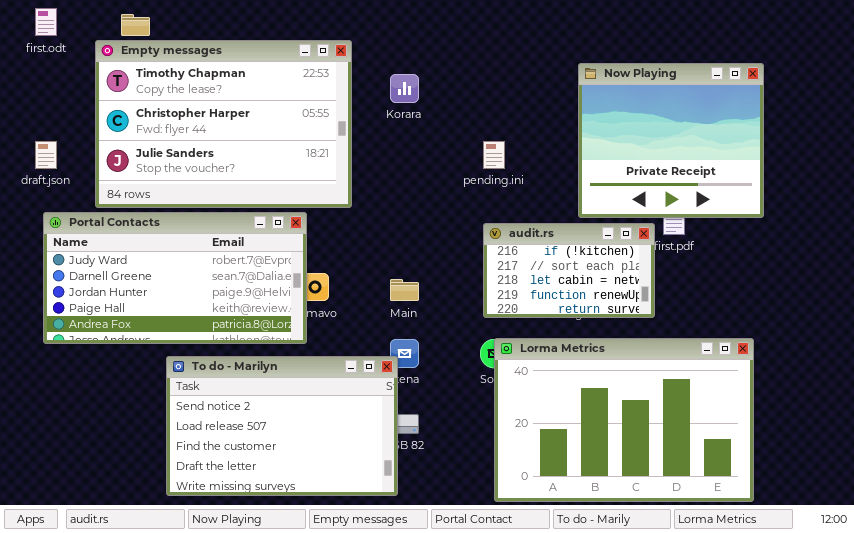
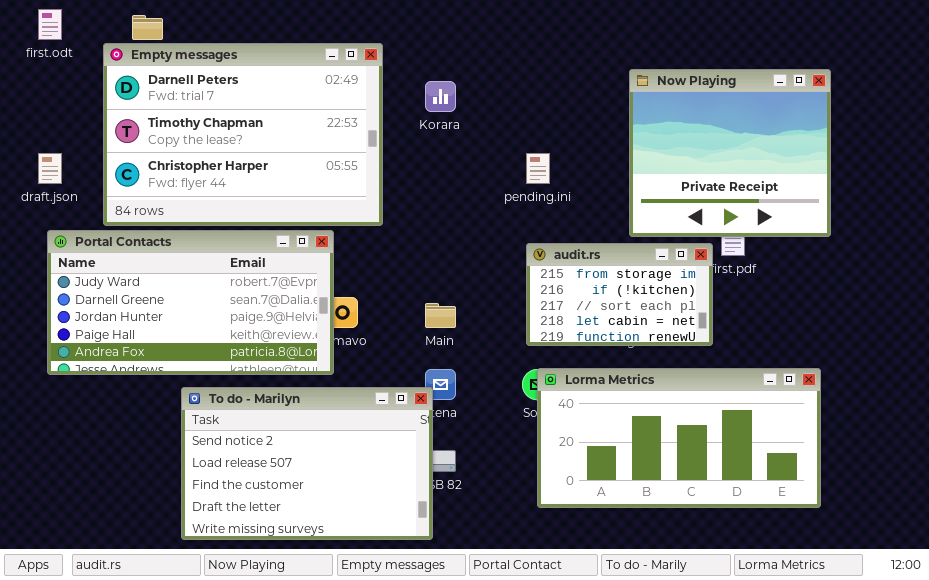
Empty messages: [95,40,352,208] -> [103,43,383,226], scrolled up 1 row
audit.rs: [483,223,655,318] -> [526,243,713,346], scrolled up 1 row
Lorma Metrics: [494,338,754,502] -> [537,368,821,508], resized

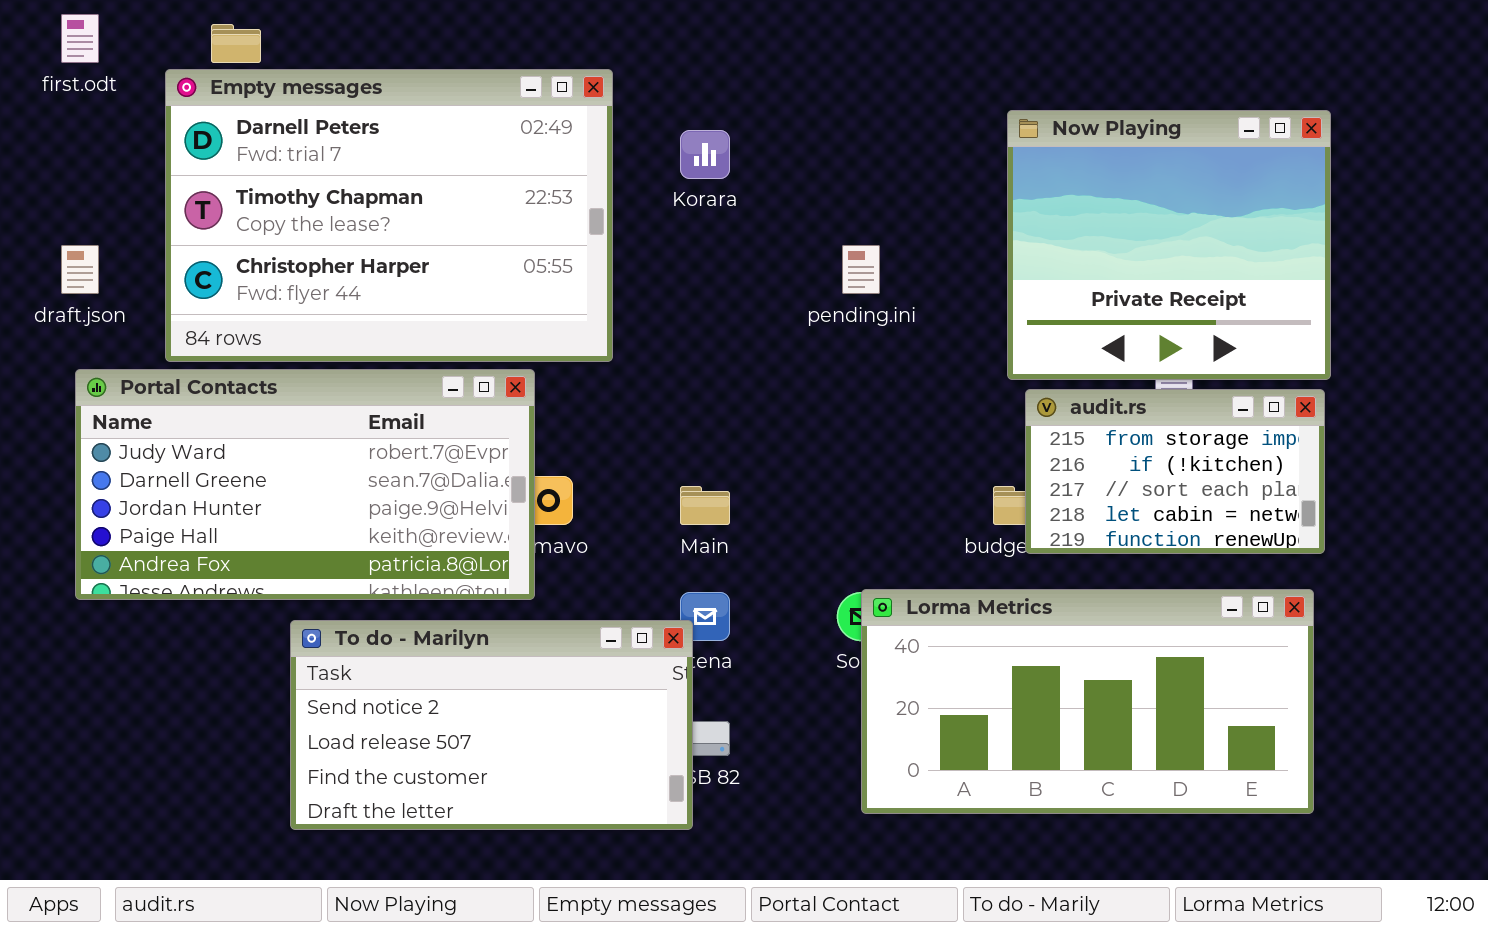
audit.rs: [526,243,713,346] -> [1025,389,1325,554], moved
To do - Marilyn: [181,387,433,540] -> [290,620,693,830], resized

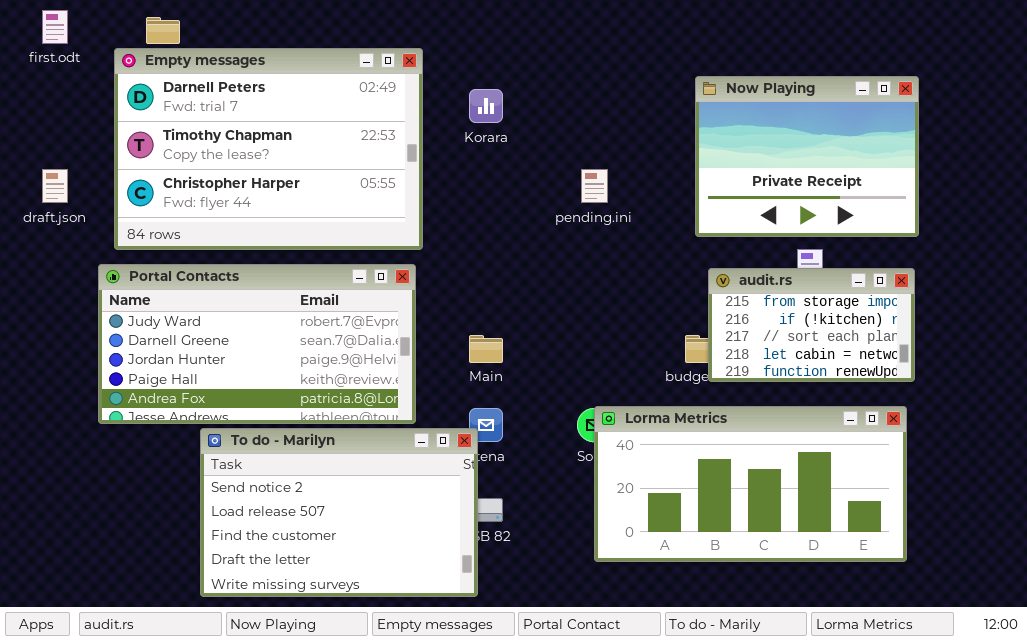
Now Playing: [1007,110,1331,380] -> [695,76,919,237], resized
Portal Contacts: [75,369,535,600] -> [98,264,416,424], moved
To do - Marilyn: [290,620,693,830] -> [200,428,478,597], resized

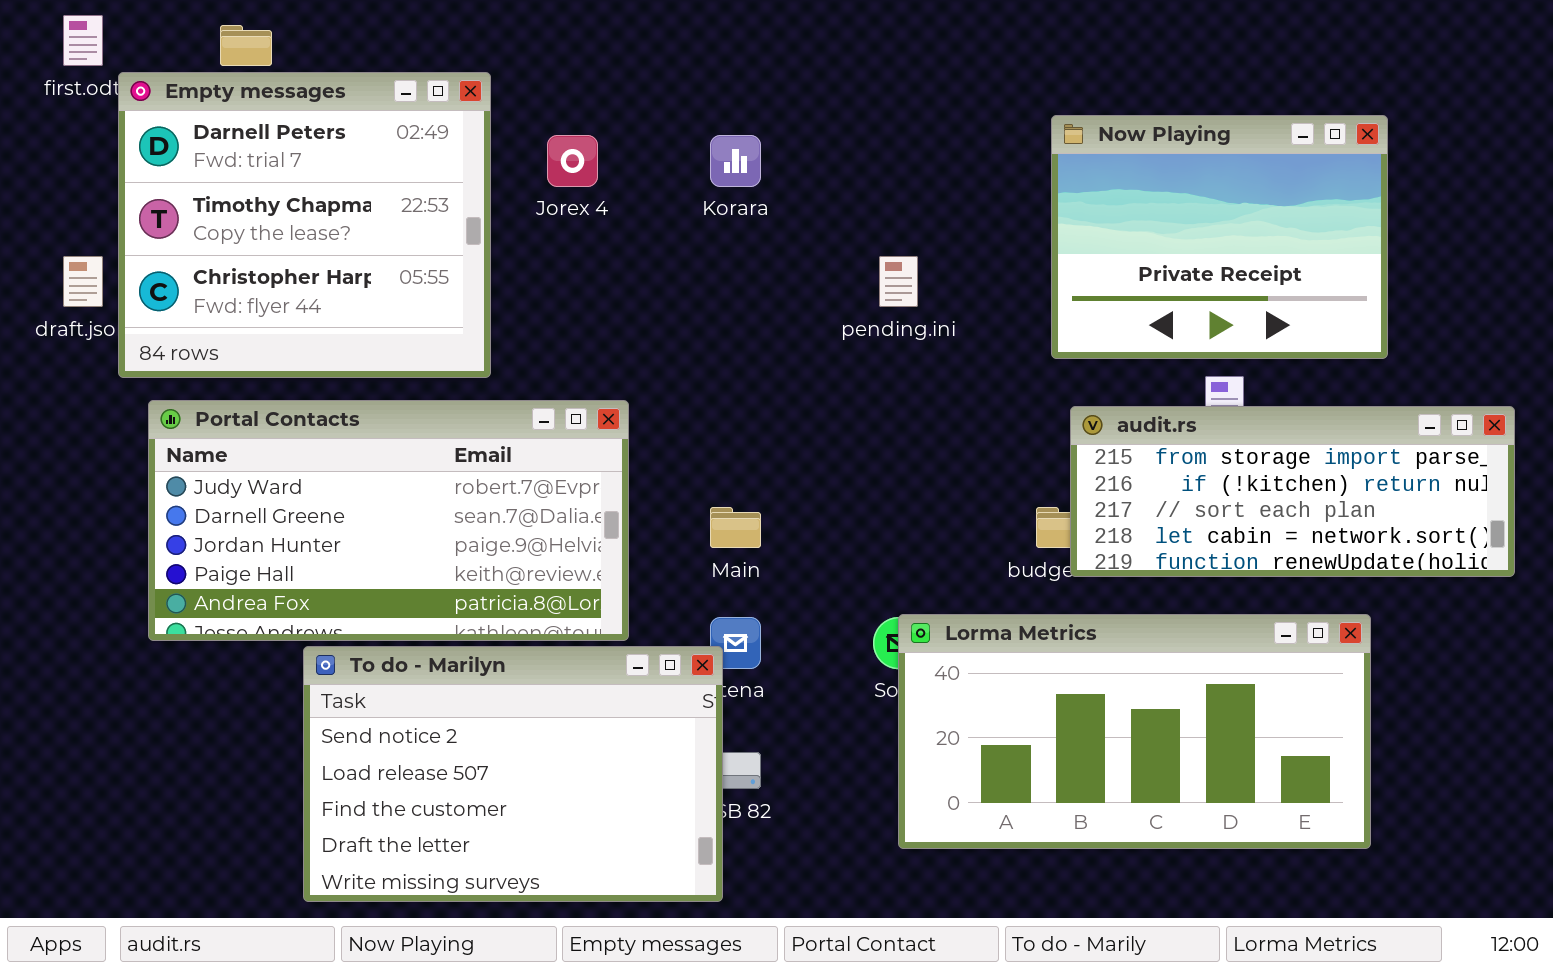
Empty messages: [114,48,423,250] -> [118,72,491,378], moved, resized
audit.rs: [708,268,915,382] -> [1070,406,1515,577], resized

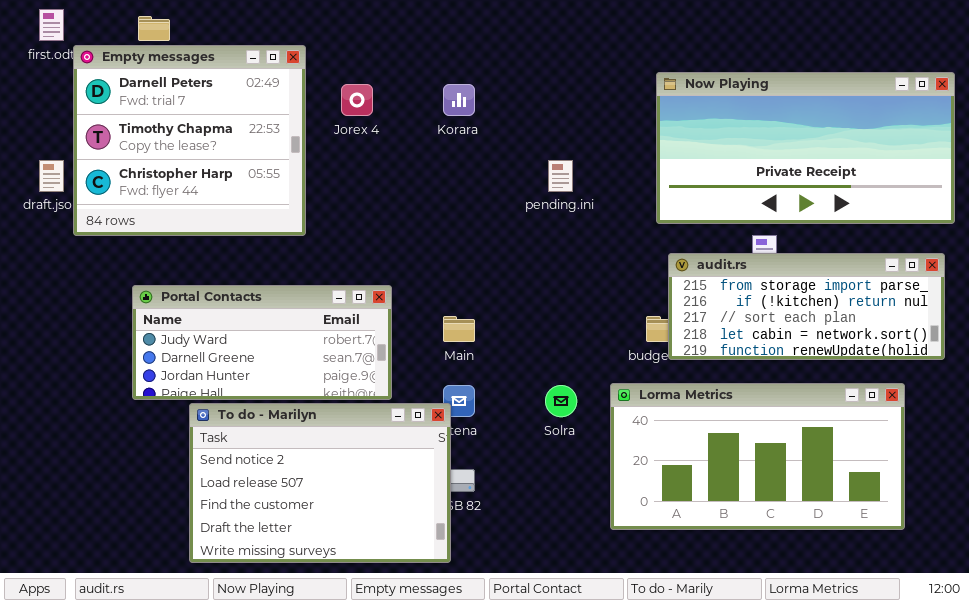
Now Playing: [1051,115,1388,359] -> [656,72,955,224], resized
Portal Contacts: [148,400,629,641] -> [132,285,392,400], resized
Lorma Metrics: [898,614,1371,849] -> [610,383,905,530], moved

